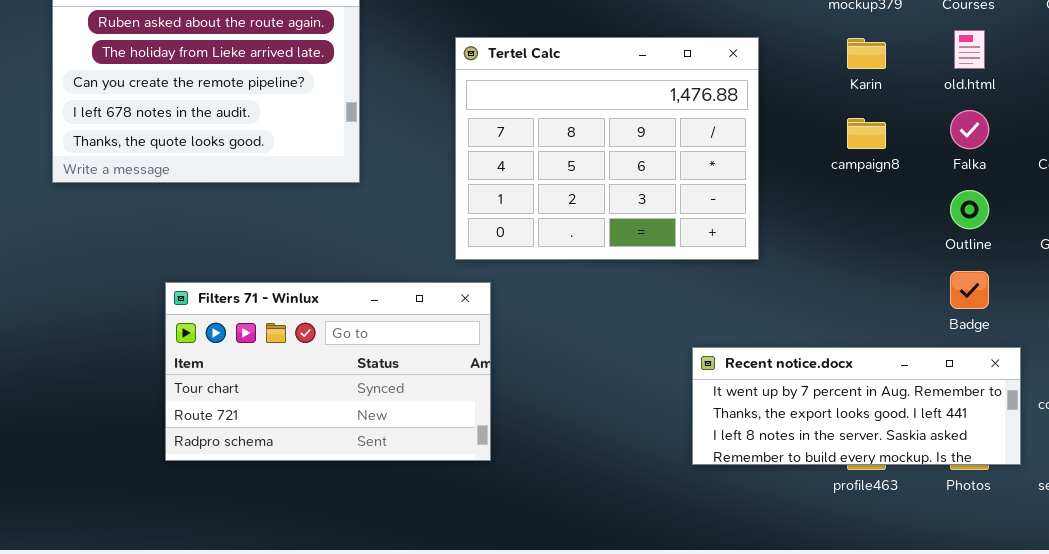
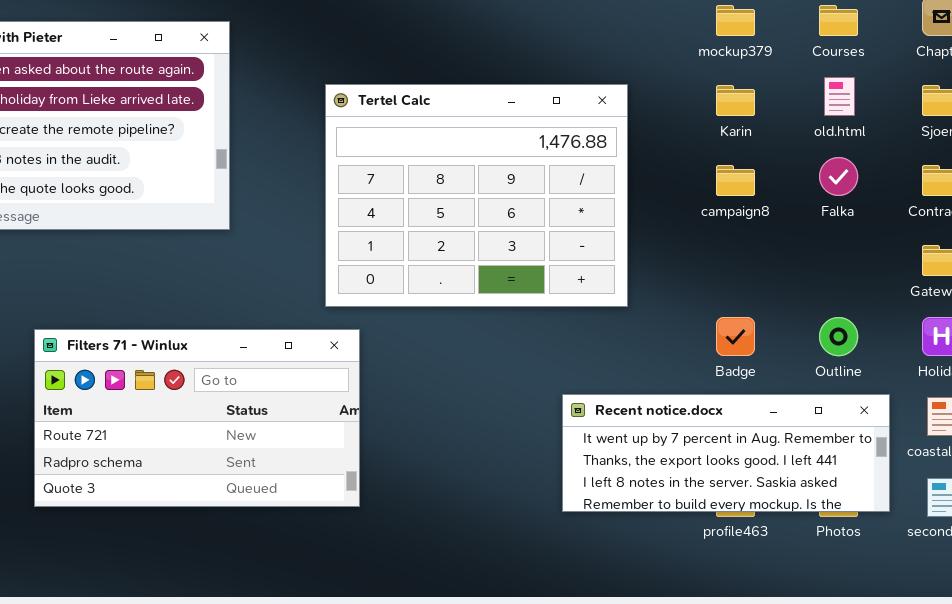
Outline: [950,190,989,229] -> [819,317,858,356], moved
Badge: [950,271,989,309] -> [716,317,755,356], moved
Filters 71 - Winlux: [165,282,491,461] -> [34,329,360,507], scrolled down 1 row

